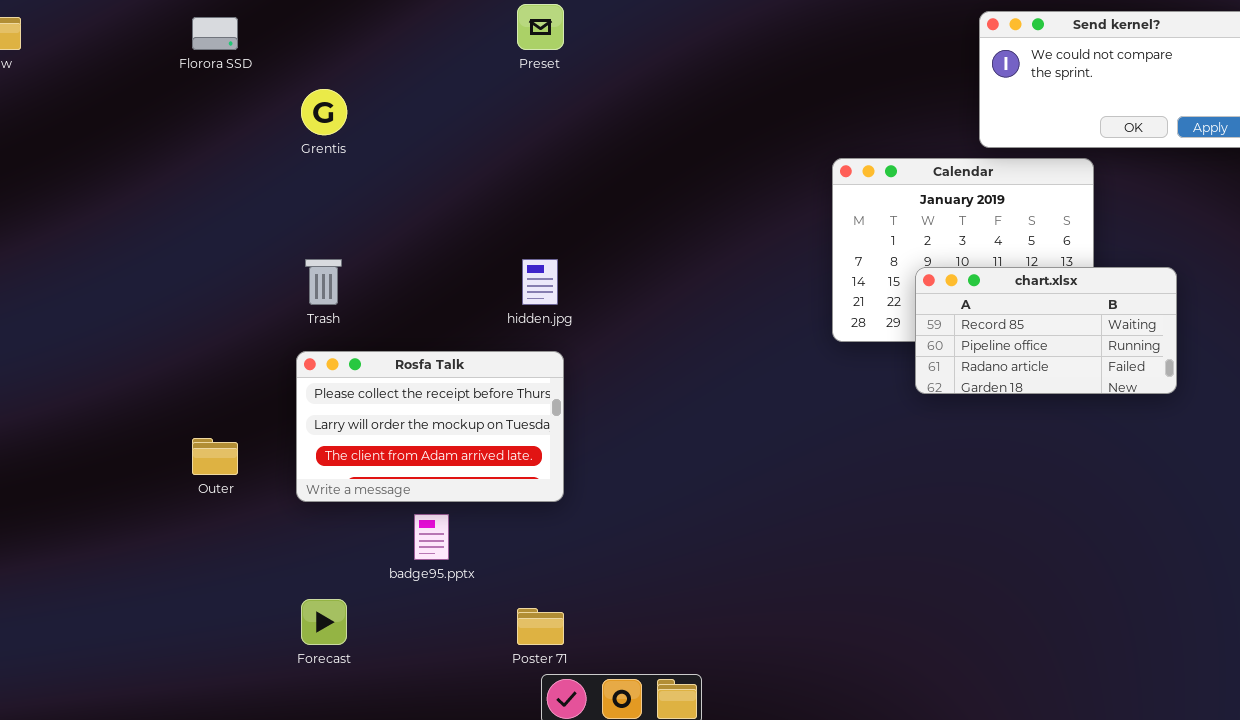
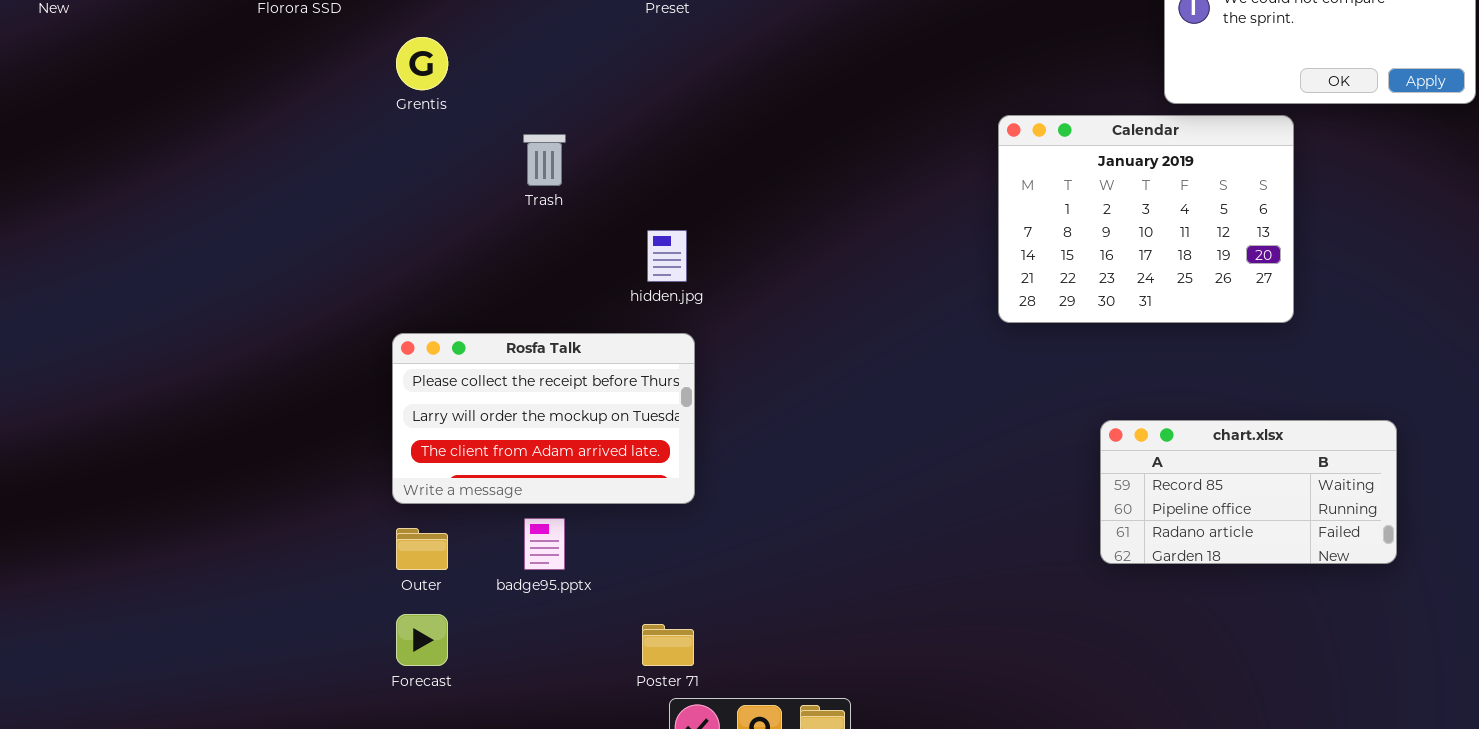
Trash: [305,259,342,305] -> [523,134,566,186], moved
chart.xlsx: [915,267,1177,394] -> [1100,420,1397,564], moved
Outer: [192,438,238,475] -> [396,528,448,570], moved

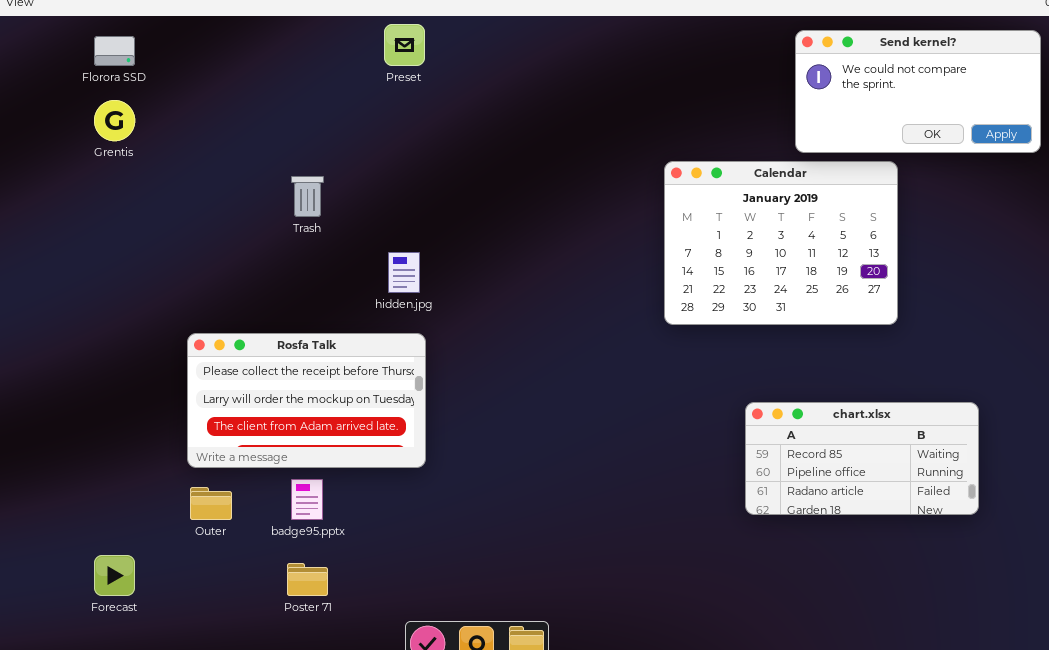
Grentis: [396,37,448,90] -> [94,100,135,141], moved
Forecast: [396,614,448,666] -> [94,555,135,596], moved
Poster 71: [642,624,694,666] -> [287,563,328,596], moved

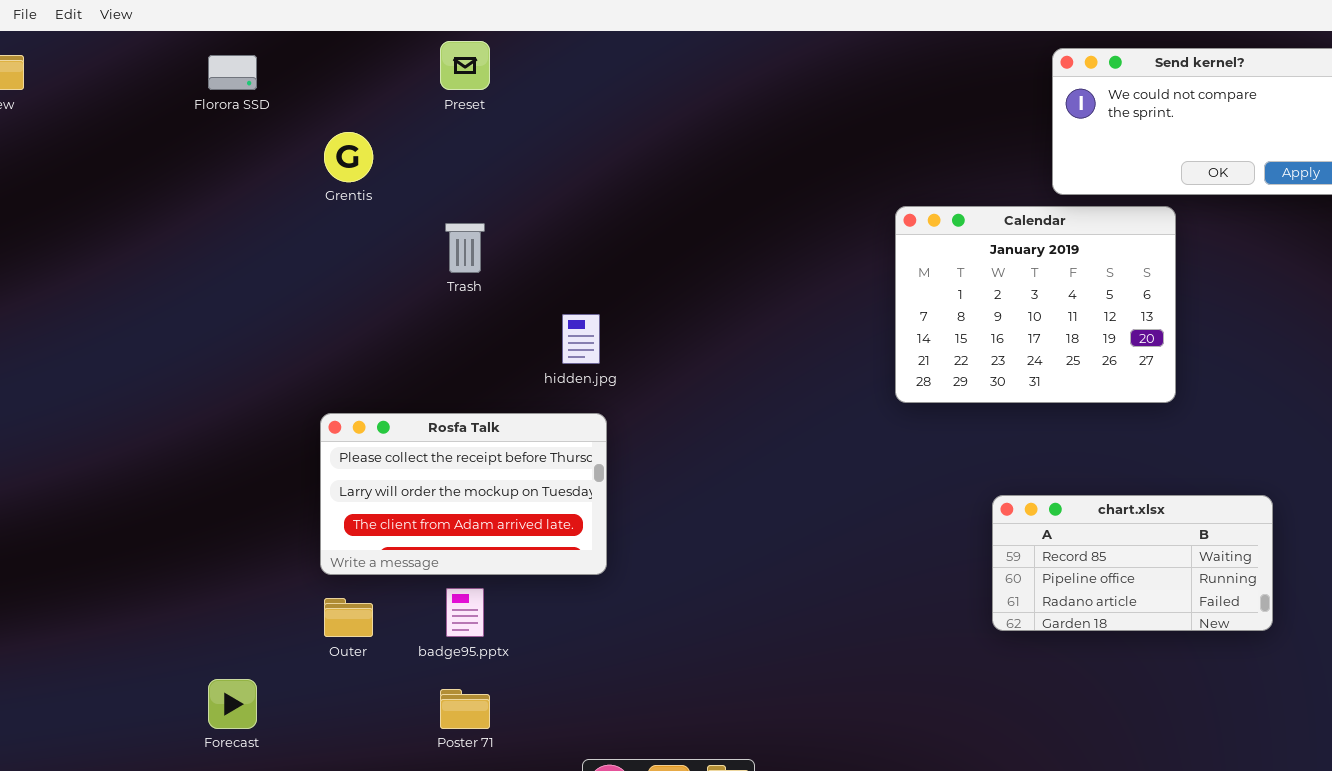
Preset: [384,24,425,66] -> [440,41,490,90], moved
Grentis: [94,100,135,141] -> [324,132,373,182], moved

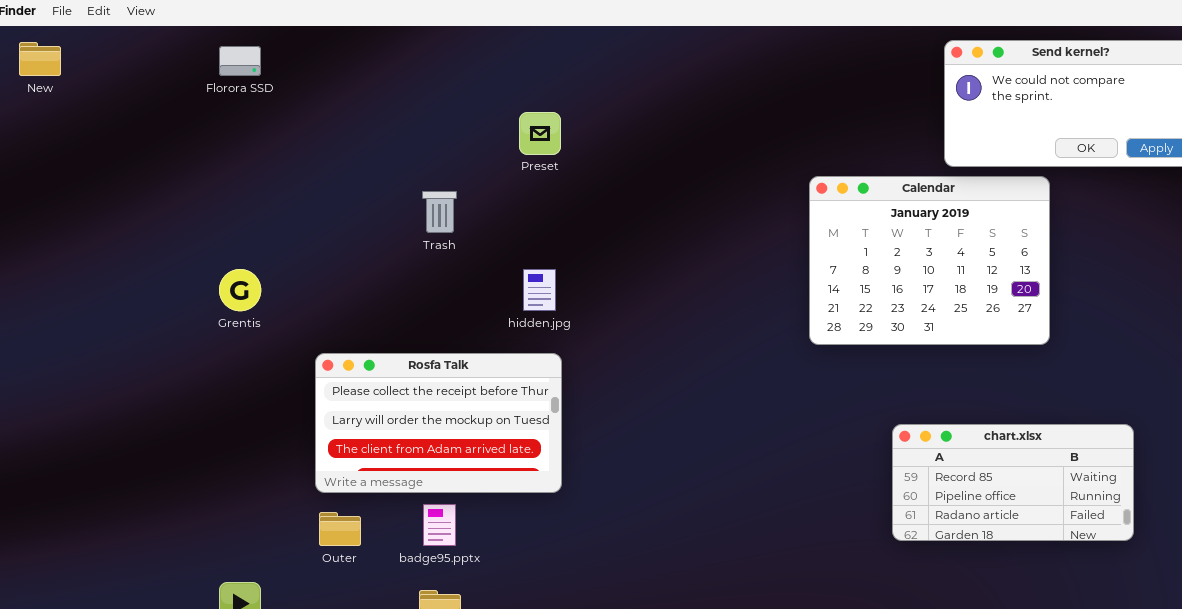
Preset: [440,41,490,90] -> [519,112,561,155], moved
Grentis: [324,132,373,182] -> [219,269,261,311], moved

